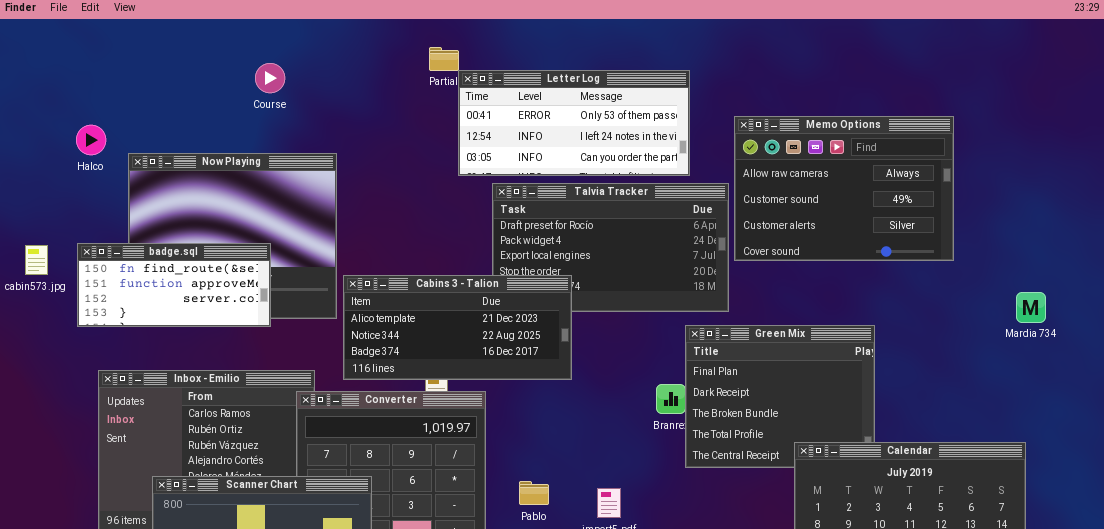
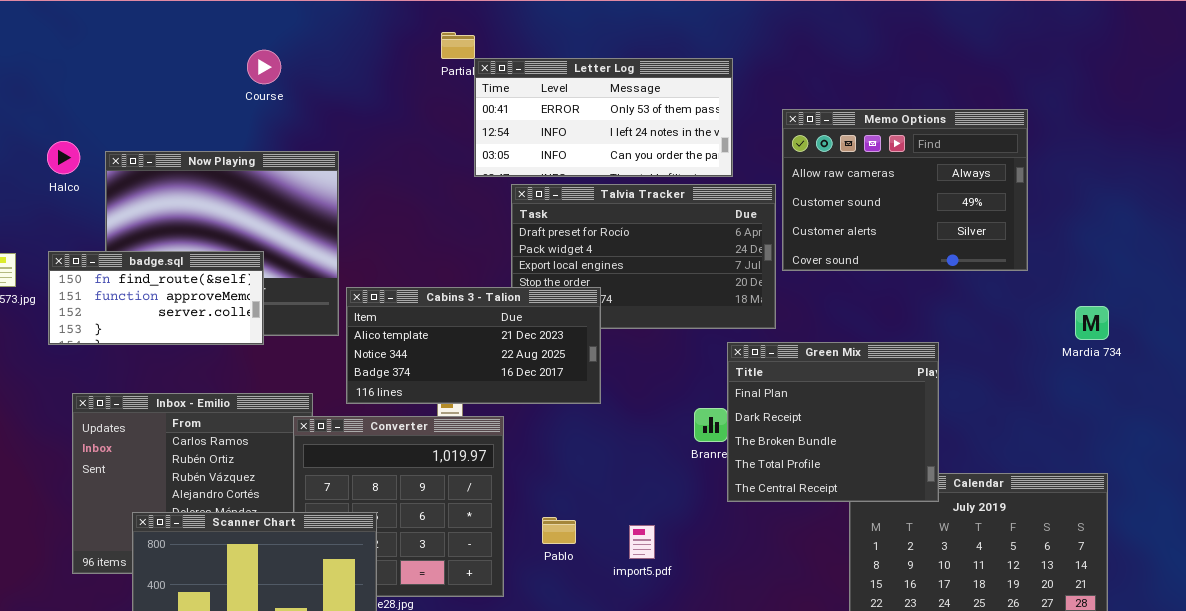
Halco: [76,125,106,155] -> [47,141,80,174], moved
Mardia 734: [1016,292,1046,323] -> [1075,306,1109,340], moved
Green Mix: [685,325,875,468] -> [727,342,939,502], raised

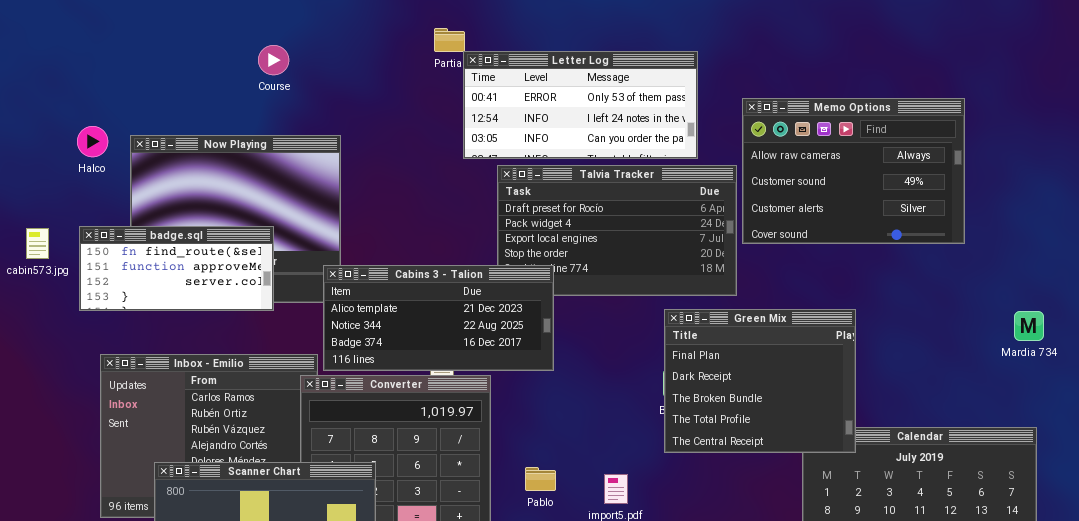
Cabins 3 - Talion: [346,287,601,404] -> [323,265,554,371], moved
Mardia 734: [1075,306,1109,340] -> [1014,311,1044,341], moved
Green Mix: [727,342,939,502] -> [664,309,856,453], moved

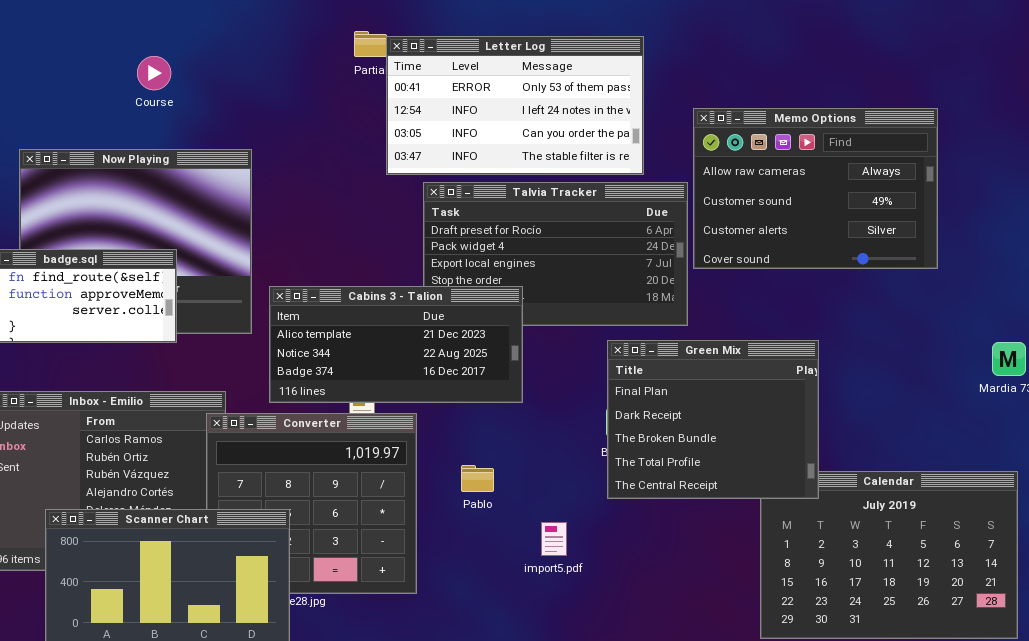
Course: [258,45,289,75] -> [137,56,171,90], moved
Letter Log: [463,51,698,159] -> [386,36,644,175], resized
Cabins 3 - Talion: [323,265,554,371] -> [269,286,523,403], moved
Pablo: [525,467,556,491] -> [461,465,494,492], moved

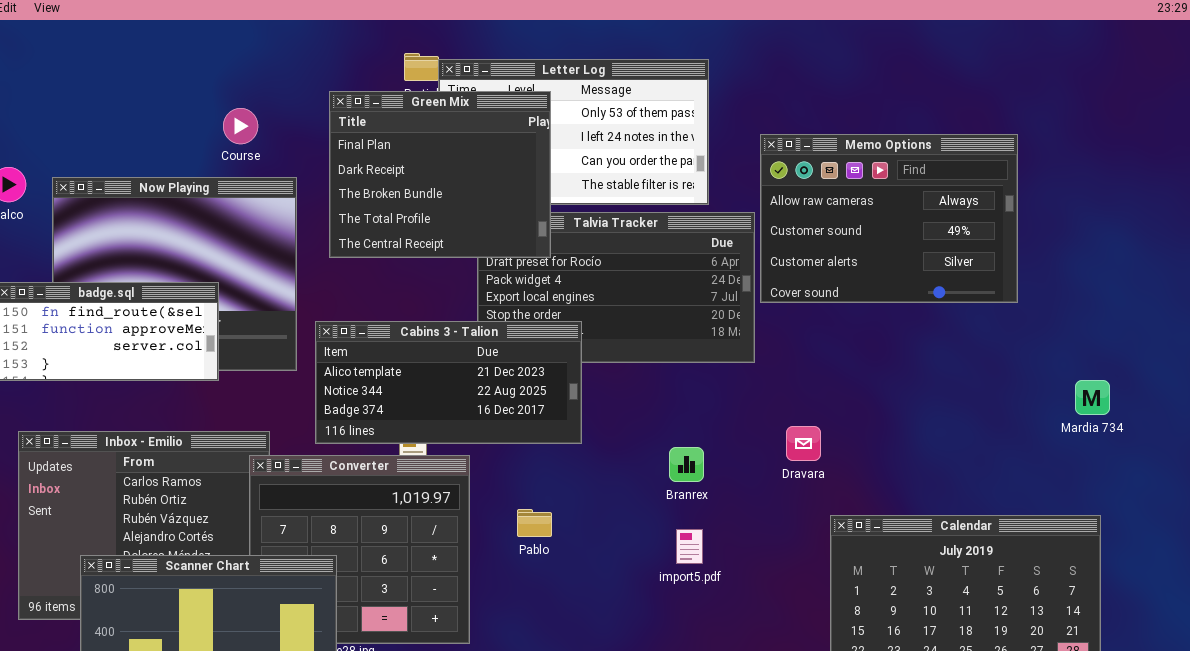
Course: [137,56,171,90] -> [223,108,258,144], moved
Green Mix: [607,340,819,499] -> [329,91,551,258], moved
import5.pdf: [541,522,567,556] -> [676,529,703,564], moved

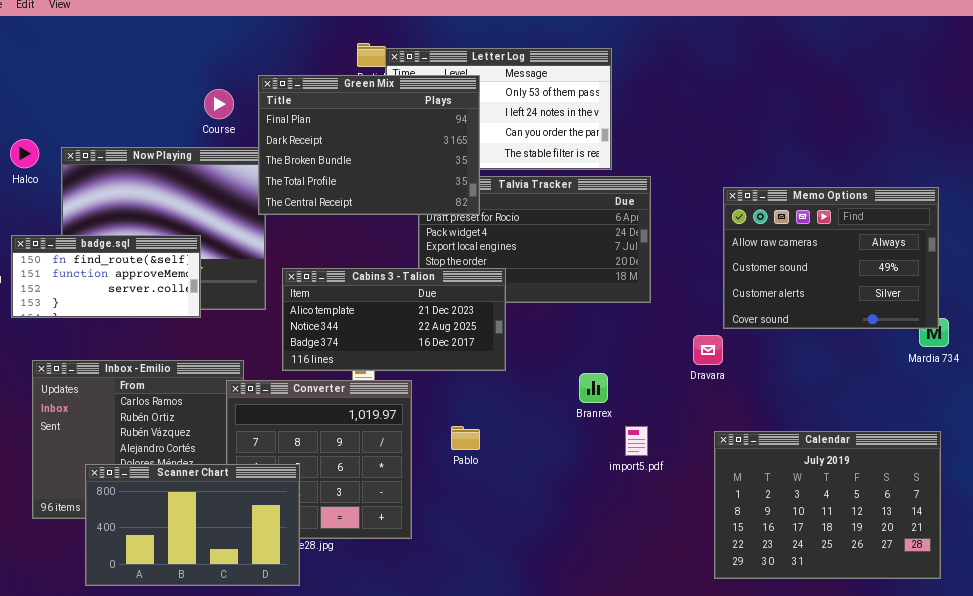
Green Mix: [329,91,551,258] -> [258,75,480,215], resized
Memo Options: [760,134,1018,303] -> [723,187,939,329], moved
Dravara: [786,426,821,461] -> [693,335,723,365], moved
import5.pdf: [676,529,703,564] -> [625,426,648,456], moved

